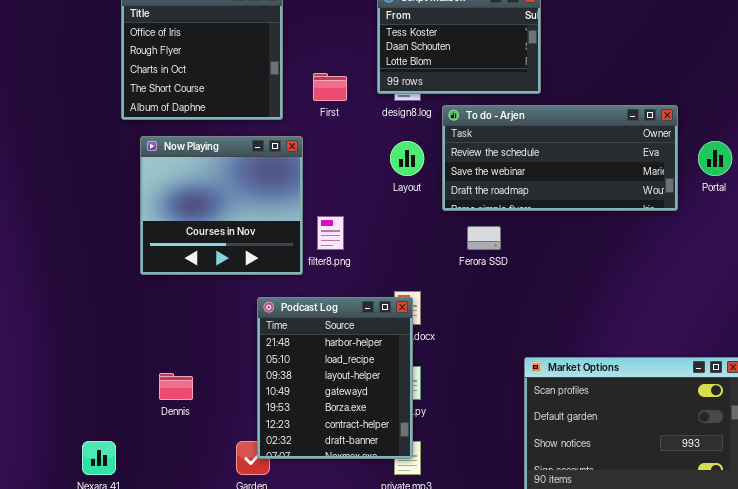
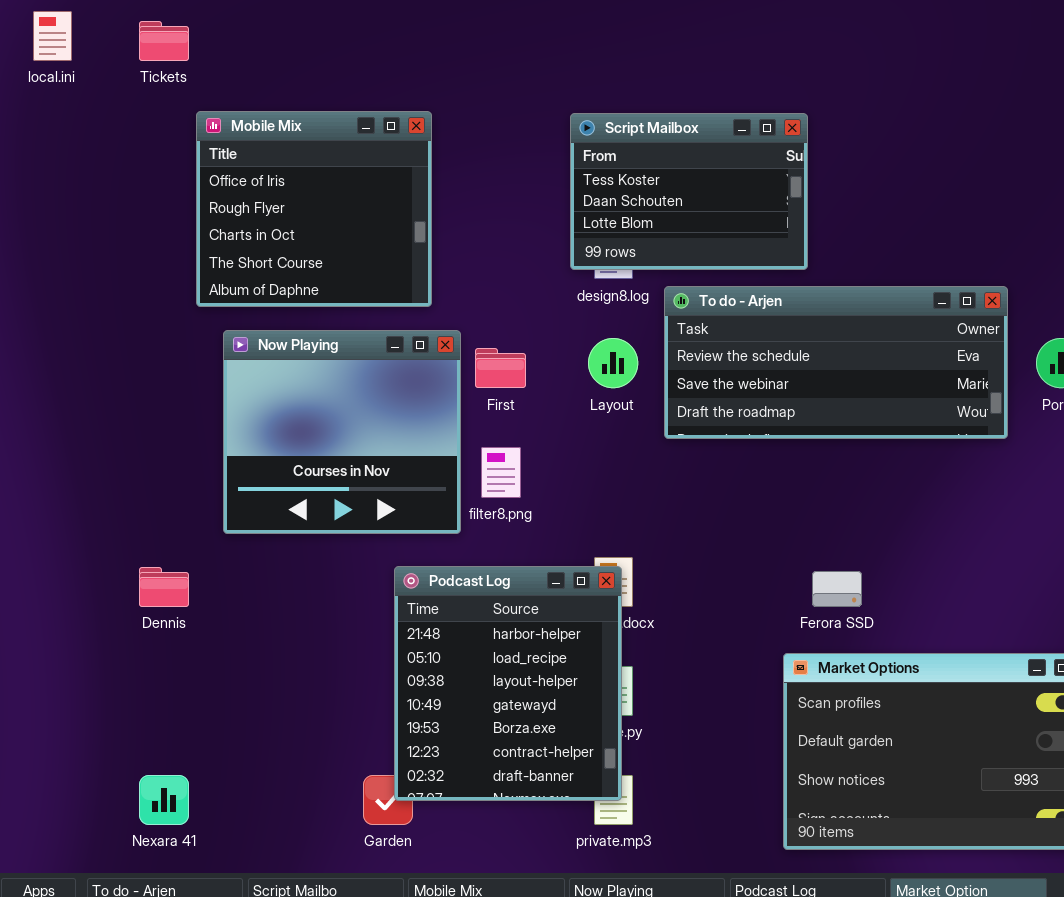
First: [313,73,347,101] -> [475,348,526,388], moved
Ferora SSD: [467,226,501,250] -> [812,571,862,607], moved
Dennis: [159,373,193,400] -> [139,567,189,607], moved

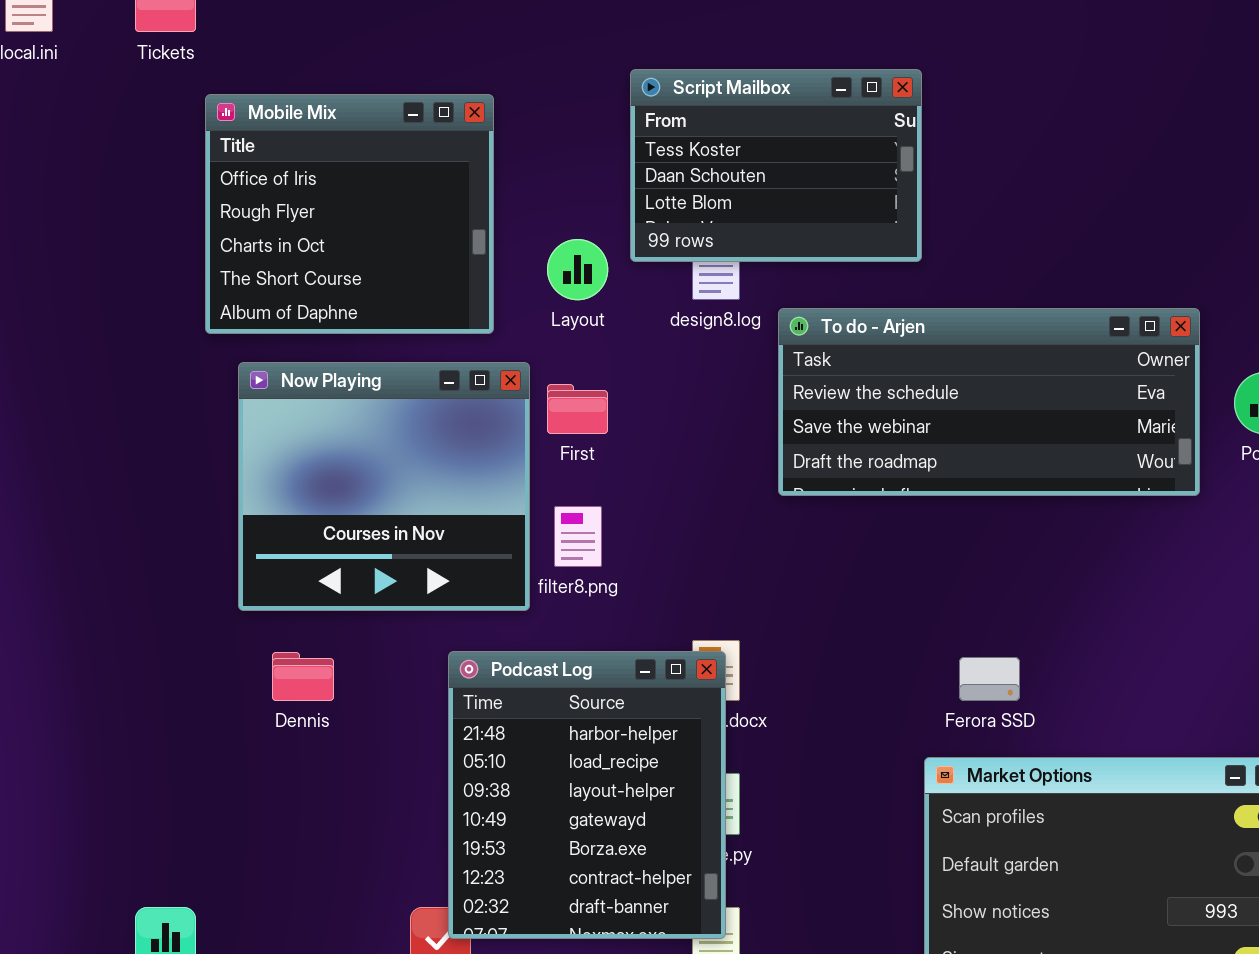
Script Mailbox: [570,113,808,270] -> [630,69,922,262], moved
Layout: [588,338,638,388] -> [547,239,608,300], moved
Dennis: [139,567,189,607] -> [272,652,334,701], moved

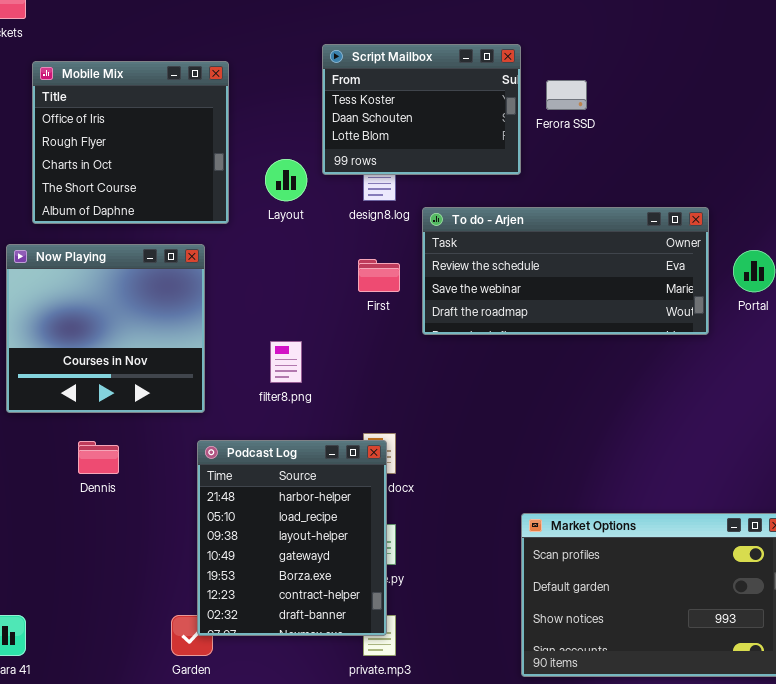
Now Playing: [238,362,530,611] -> [6,244,205,413], moved
First: [547,384,608,434] -> [358,259,400,292], moved
Ferora SSD: [959,657,1020,701] -> [546,80,587,110], moved

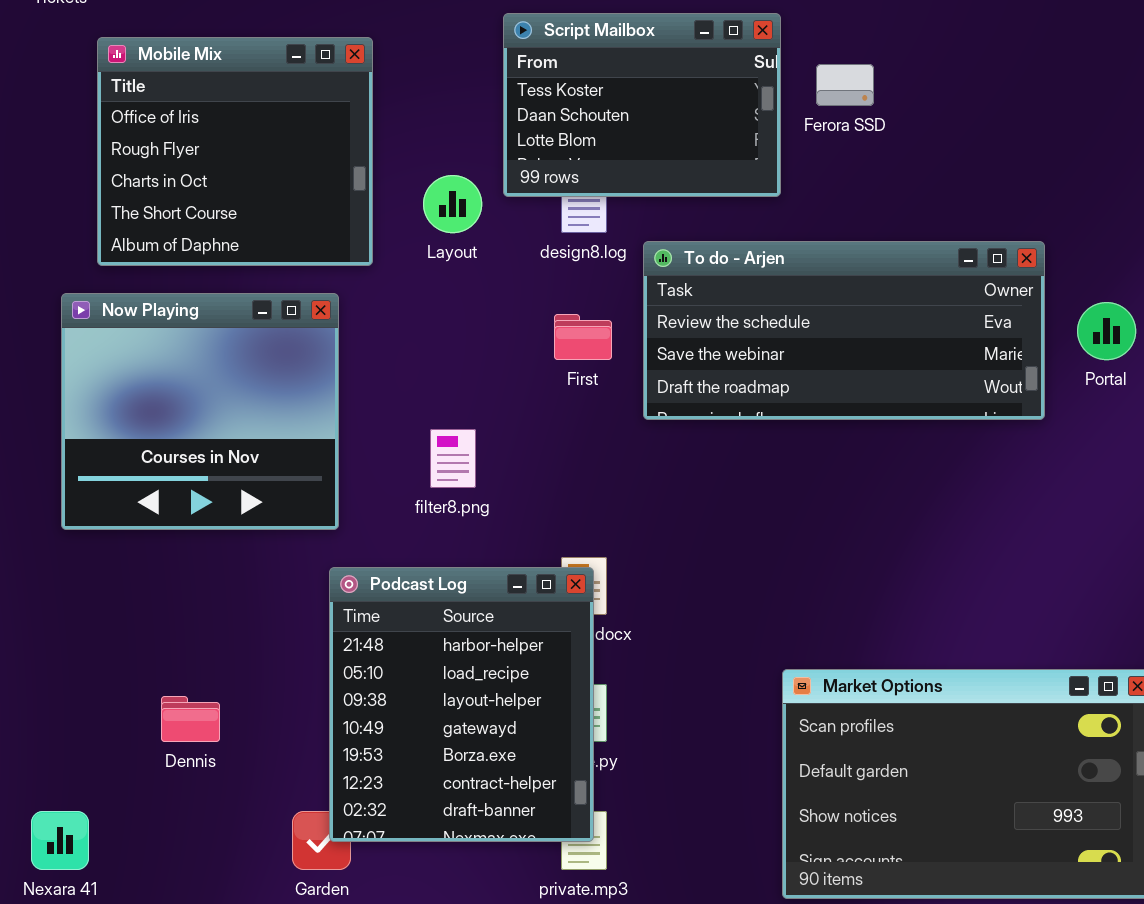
Dennis: [78,441,119,474] -> [161,696,220,742], moved

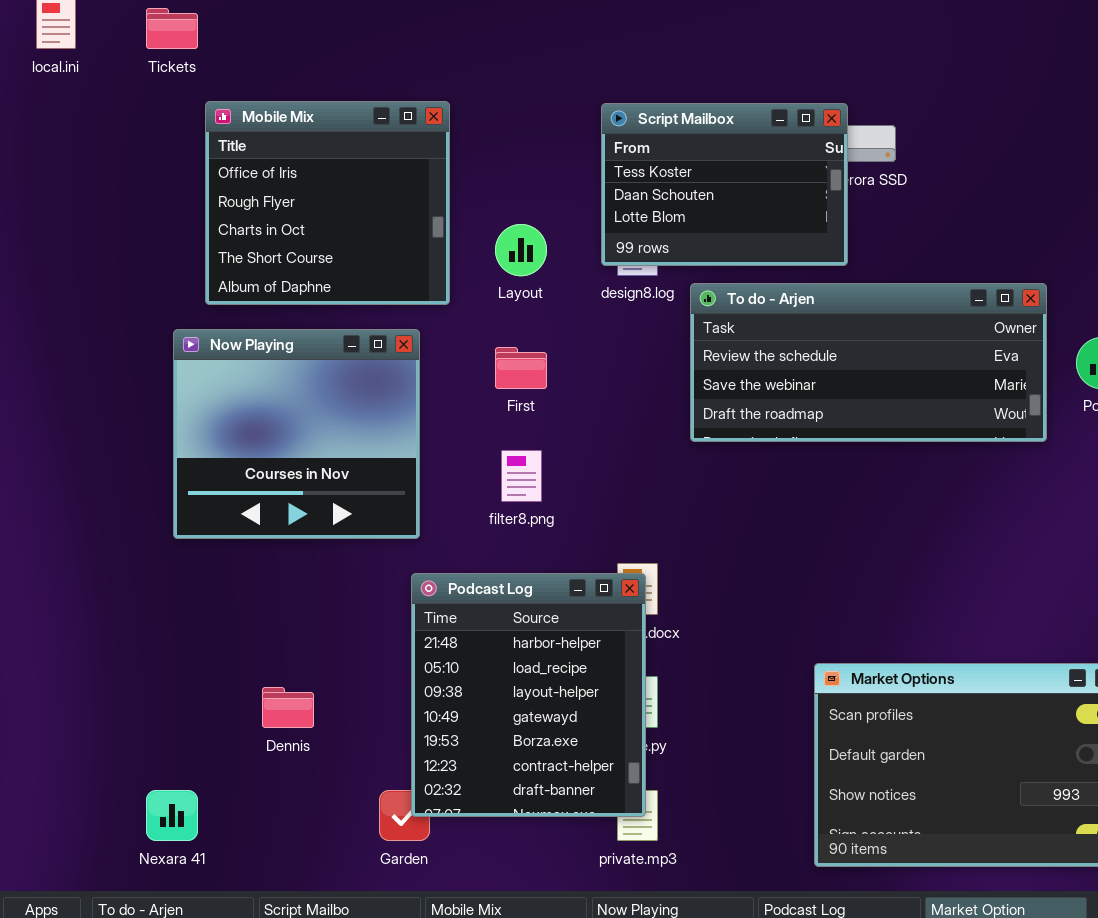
Script Mailbox: [503,13,781,197] -> [601,103,848,266], moved
First: [554,314,612,360] -> [495,347,547,389], moved

